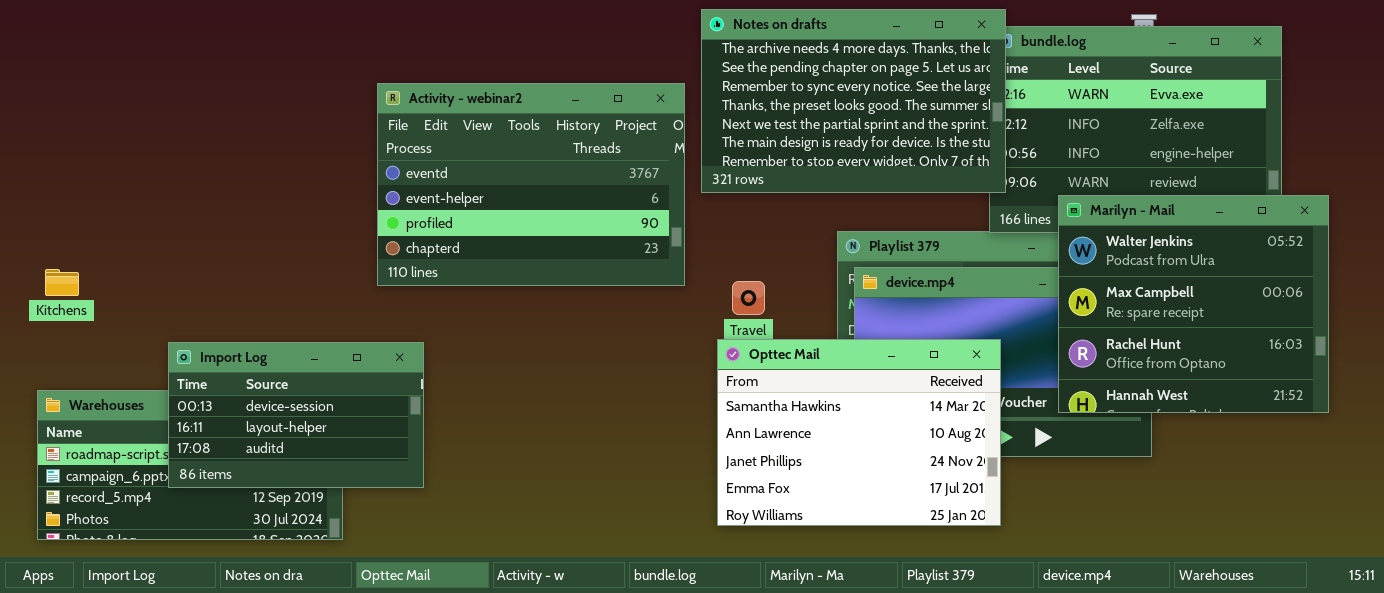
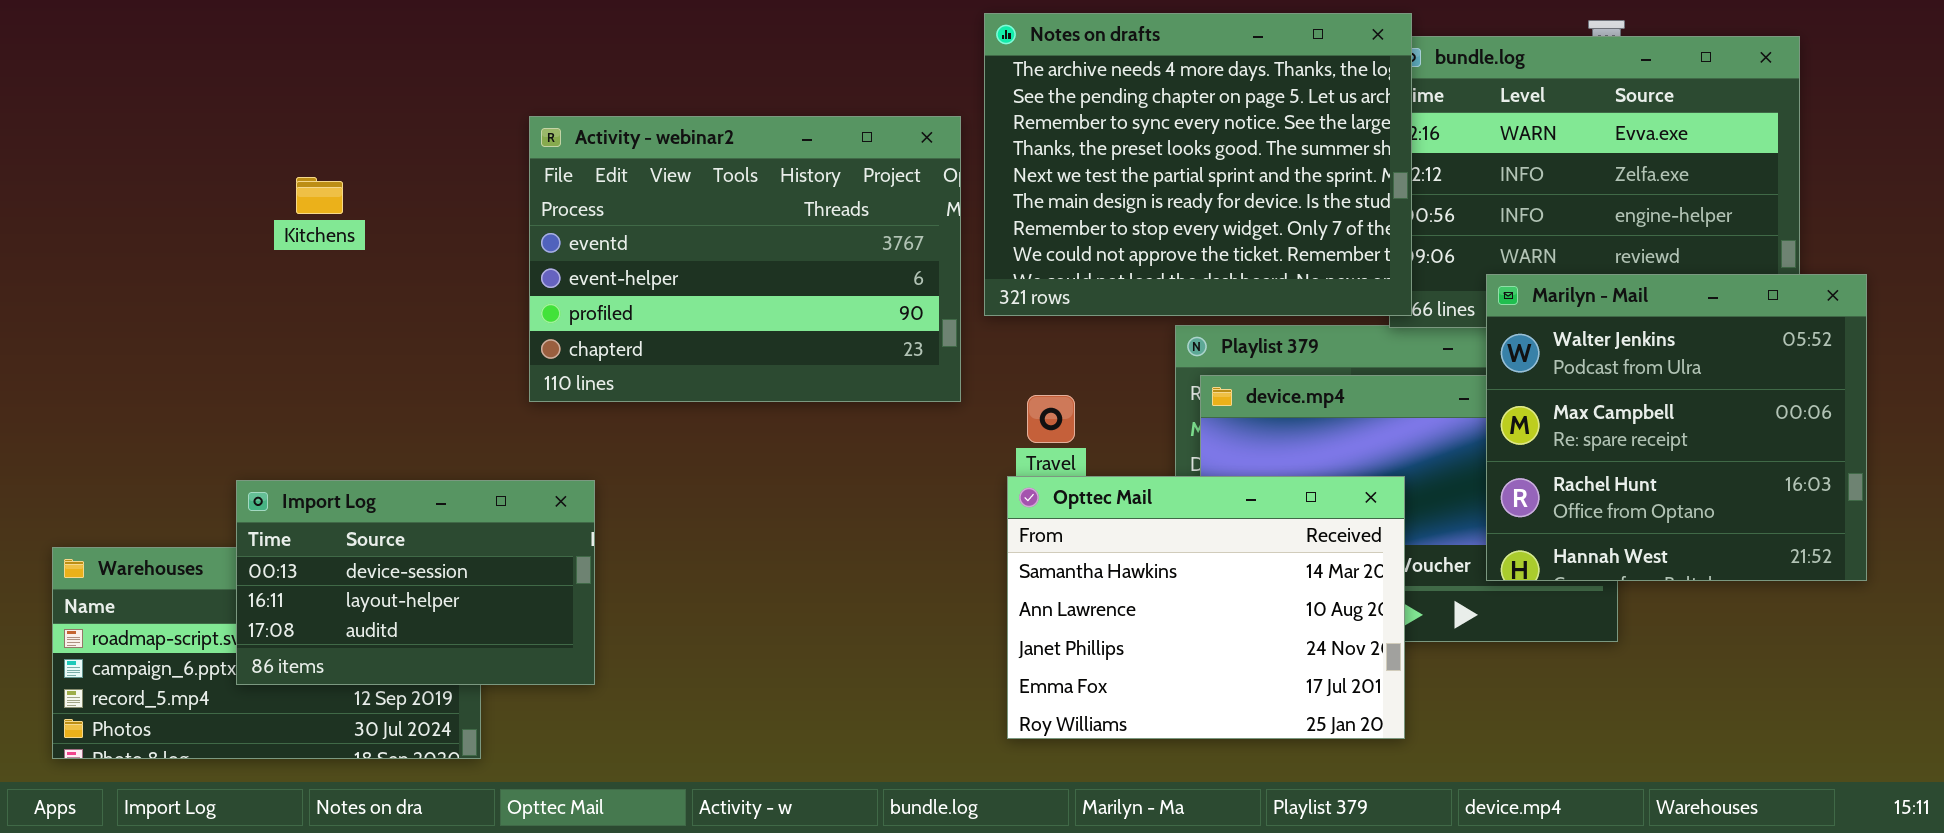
Notes on drafts: [701,9,1006,193] -> [984,13,1412,316], resized
Kitchens: [45,269,79,296] -> [296,177,343,214], moved

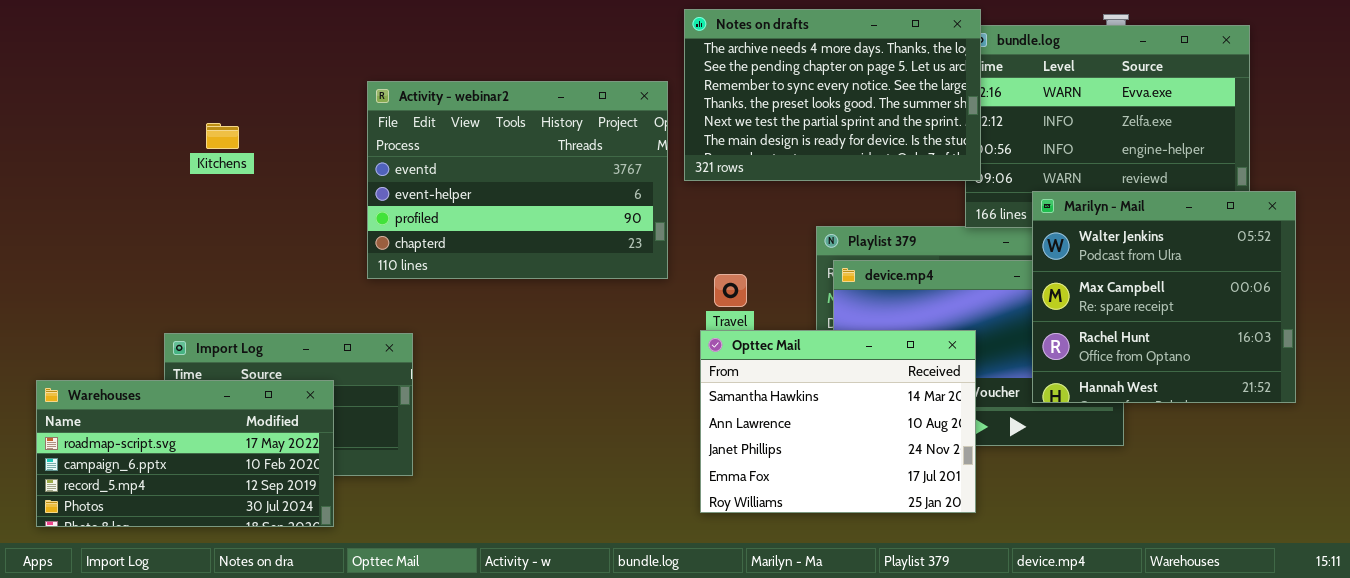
Notes on drafts: [984,13,1412,316] -> [684,9,981,181], resized
Warehouses: [52,547,481,759] -> [36,380,334,527], raised

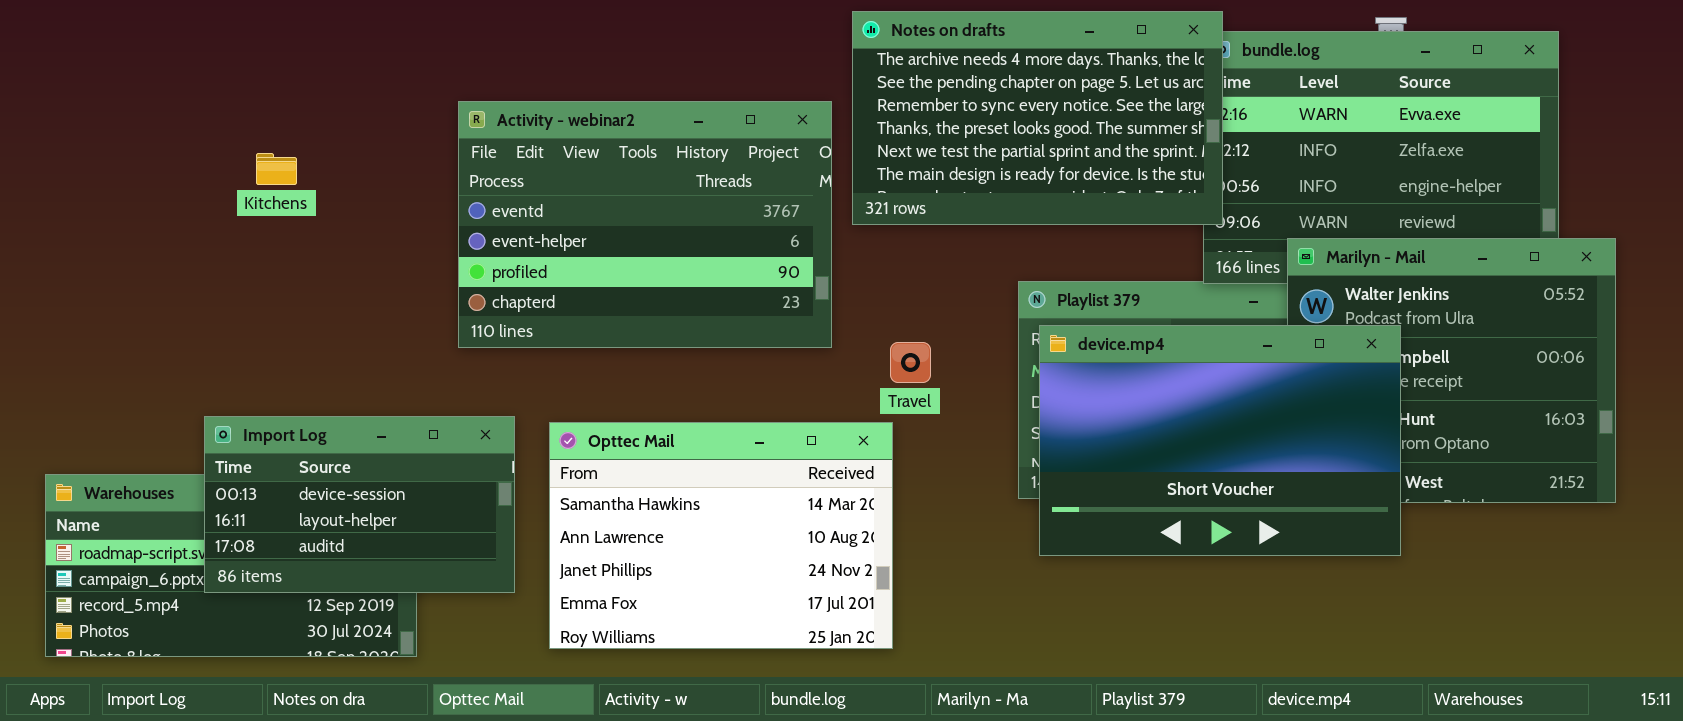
device.mp4: [833,260,1124,446] -> [1039,325,1401,556], raised
Opttec Mail: [700,330,976,513] -> [549,422,893,649], moved
Import Log: [164,333,413,476] -> [204,416,515,593], raised

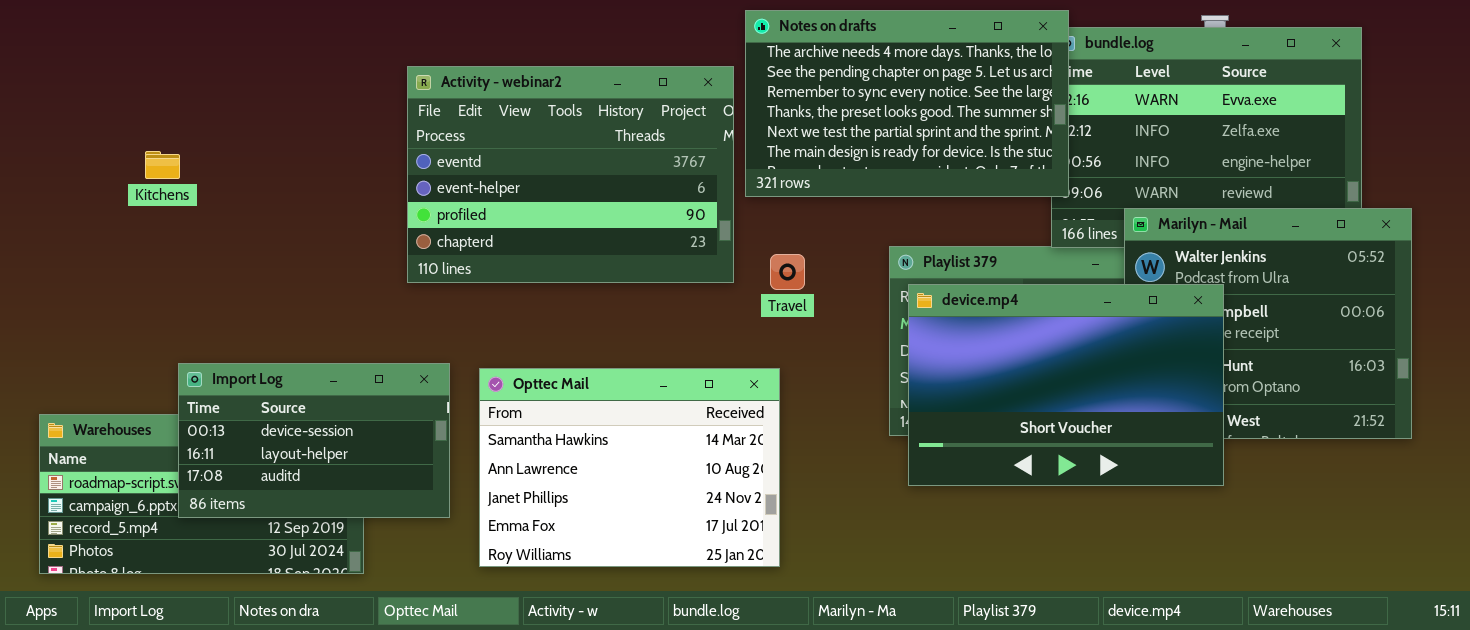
Activity - webinar2: [458,101,832,348] -> [407,66,734,283], moved
Kitchens: [256,153,297,185] -> [145,151,180,179], moved
Travel: [890,342,931,383] -> [770,254,805,290], moved

